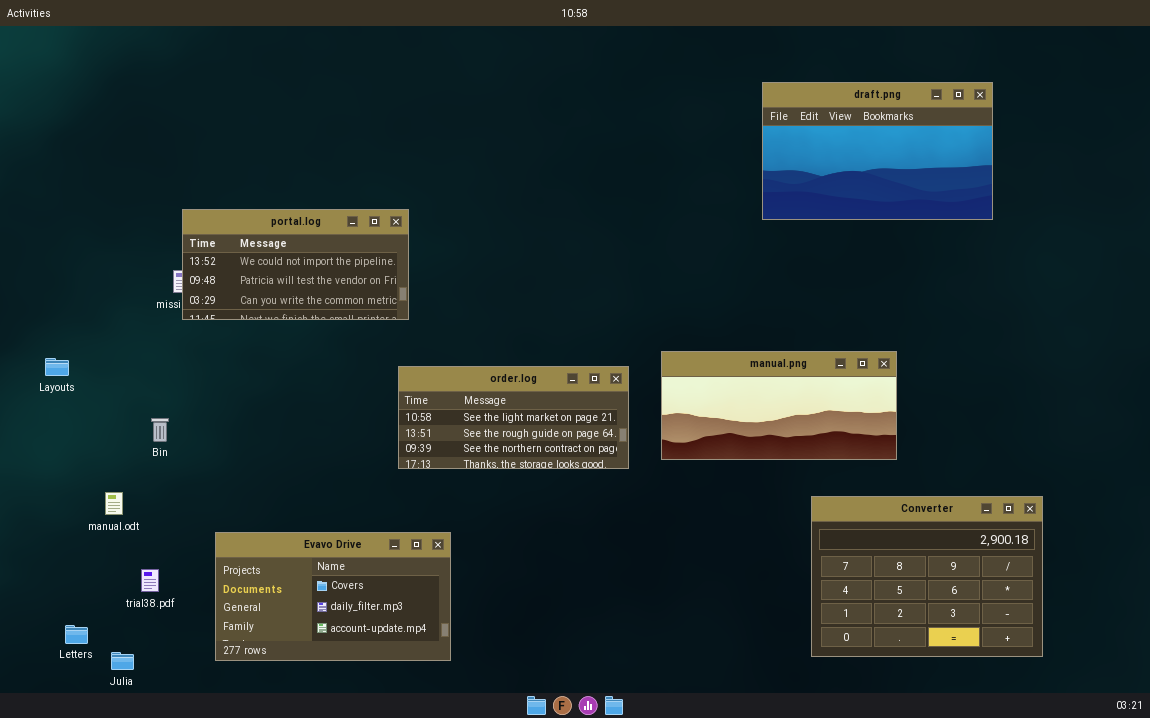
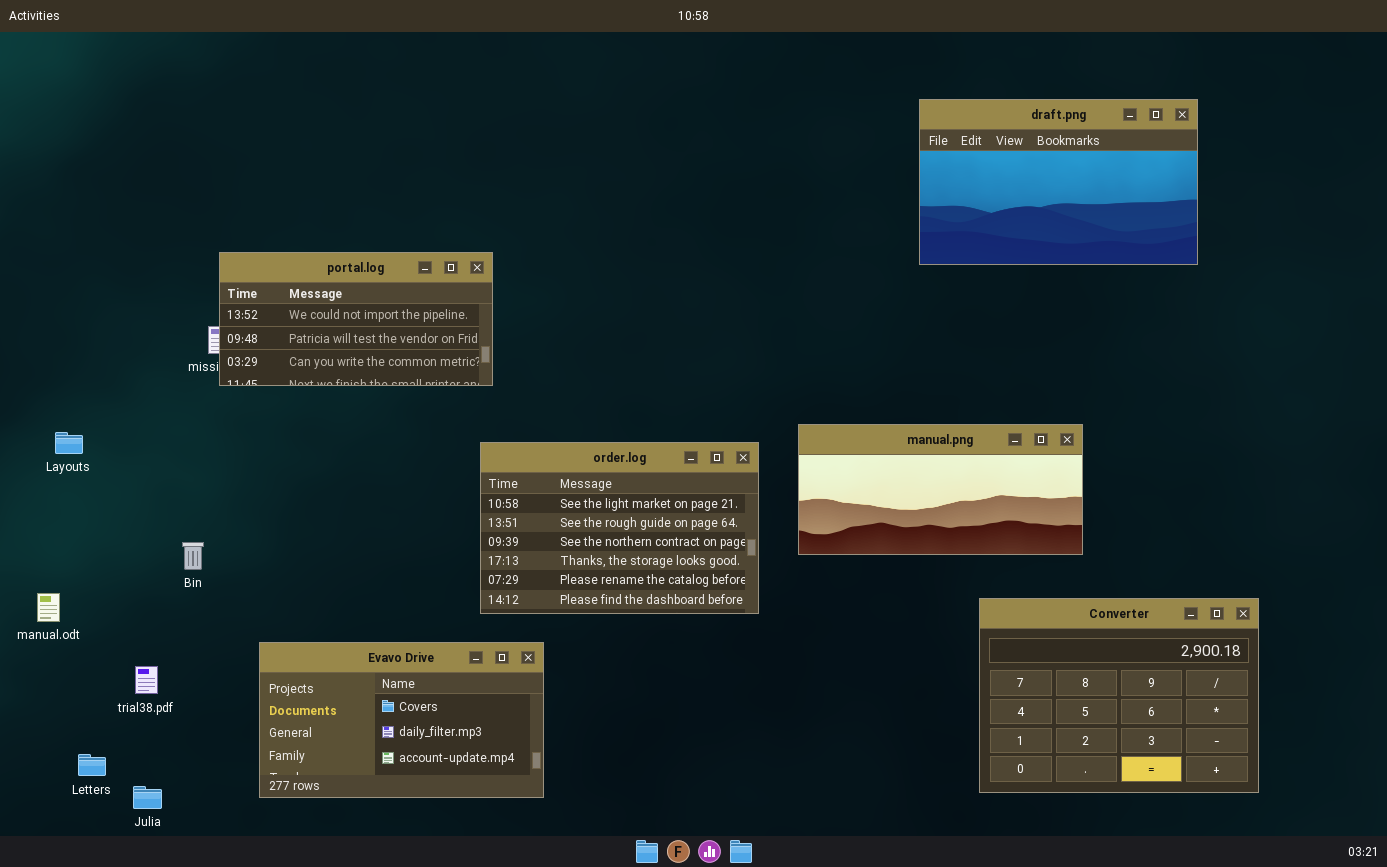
order.log: [398,366,629,469] -> [480,442,759,614], resized
Bin: [151,418,169,442] -> [182,542,204,570], moved
manual.odt: [105,492,123,515] -> [37,593,60,622], moved
trial38.pdf: [141,569,159,592] -> [135,666,158,694], moved

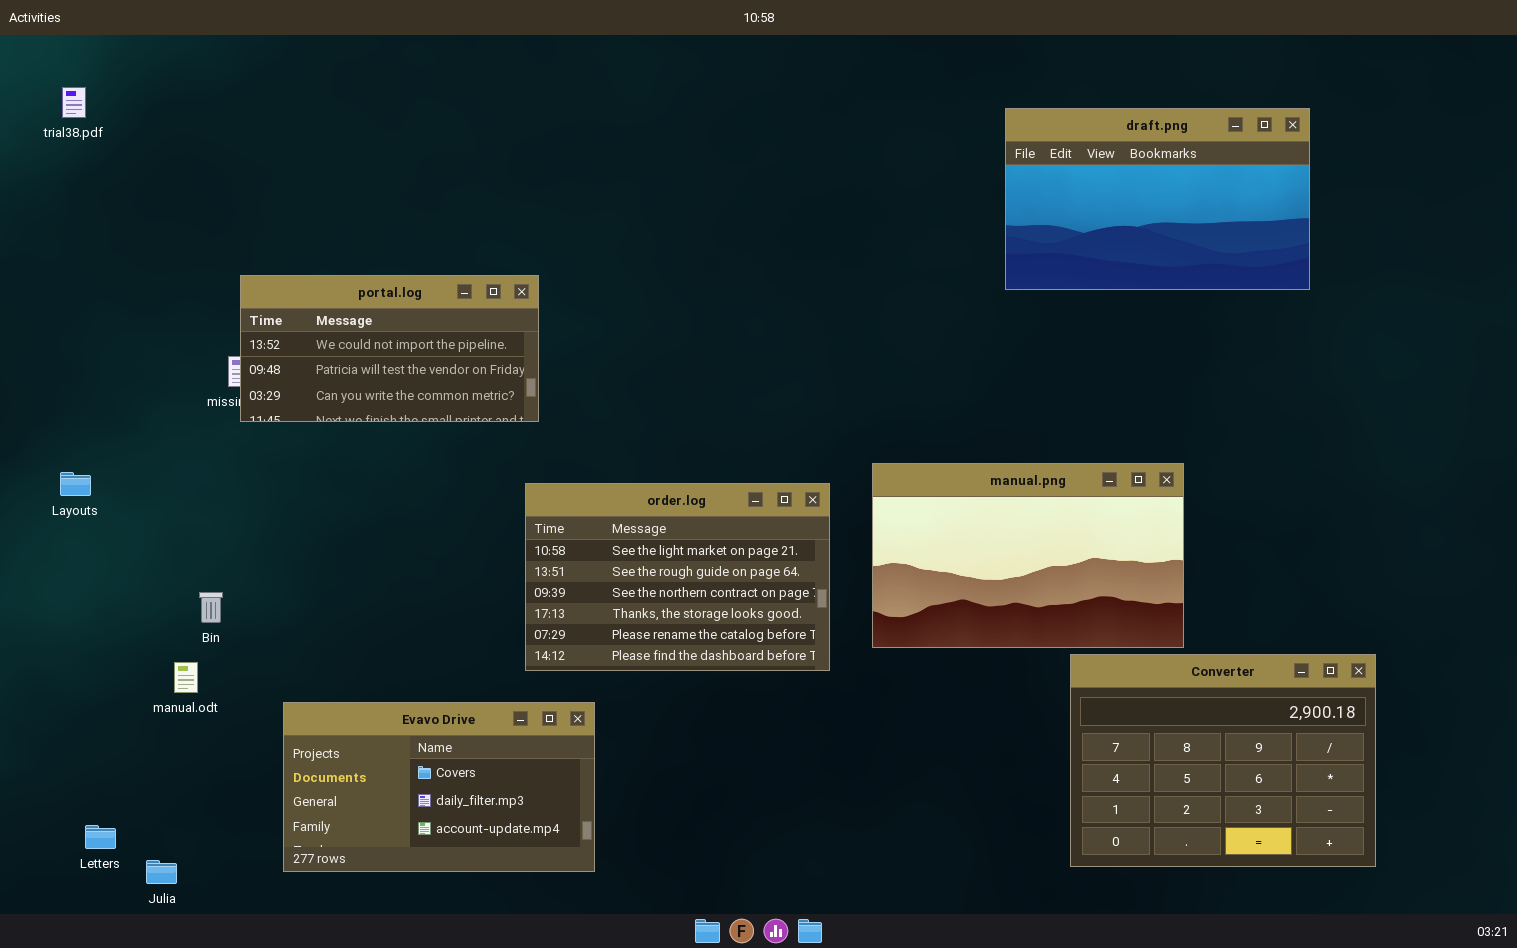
manual.png: [798,424,1083,555] -> [872,463,1184,648], resized
manual.odt: [37,593,60,622] -> [174,662,198,693], moved
trial38.pdf: [135,666,158,694] -> [62,87,86,118], moved

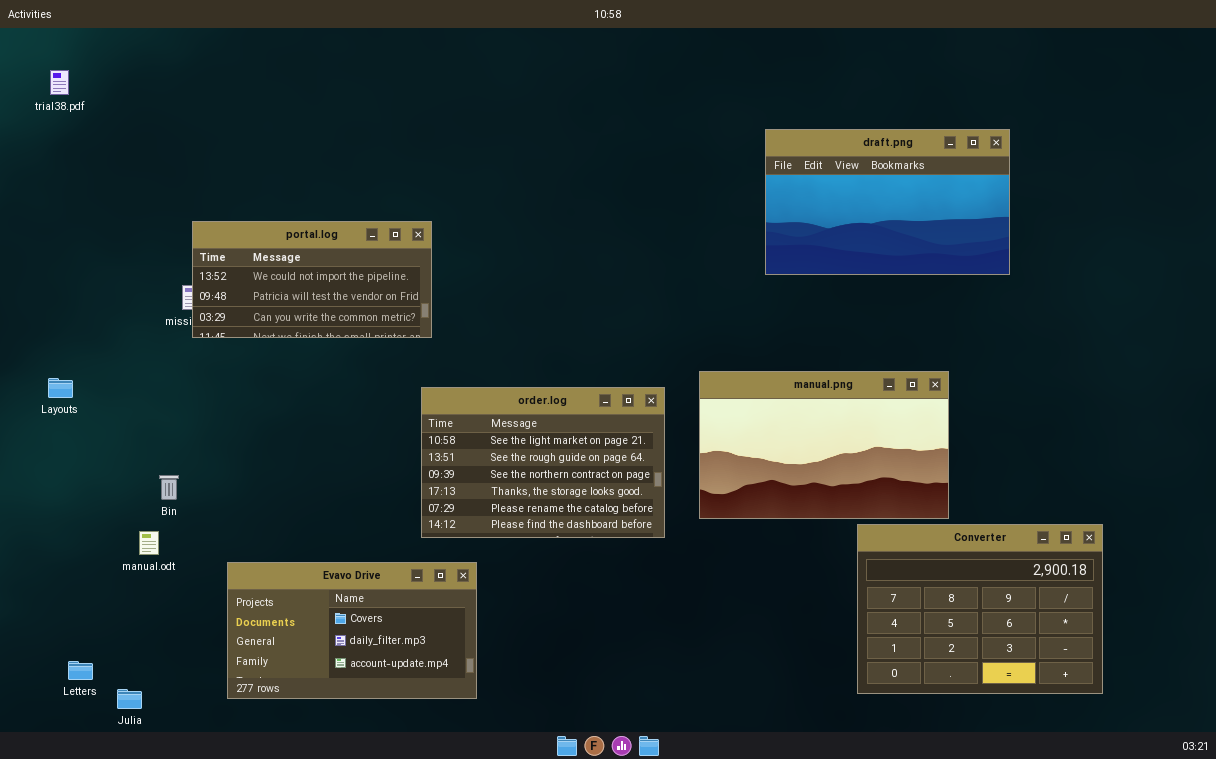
draft.png: [1005,108,1310,290] -> [765,129,1010,275], moved

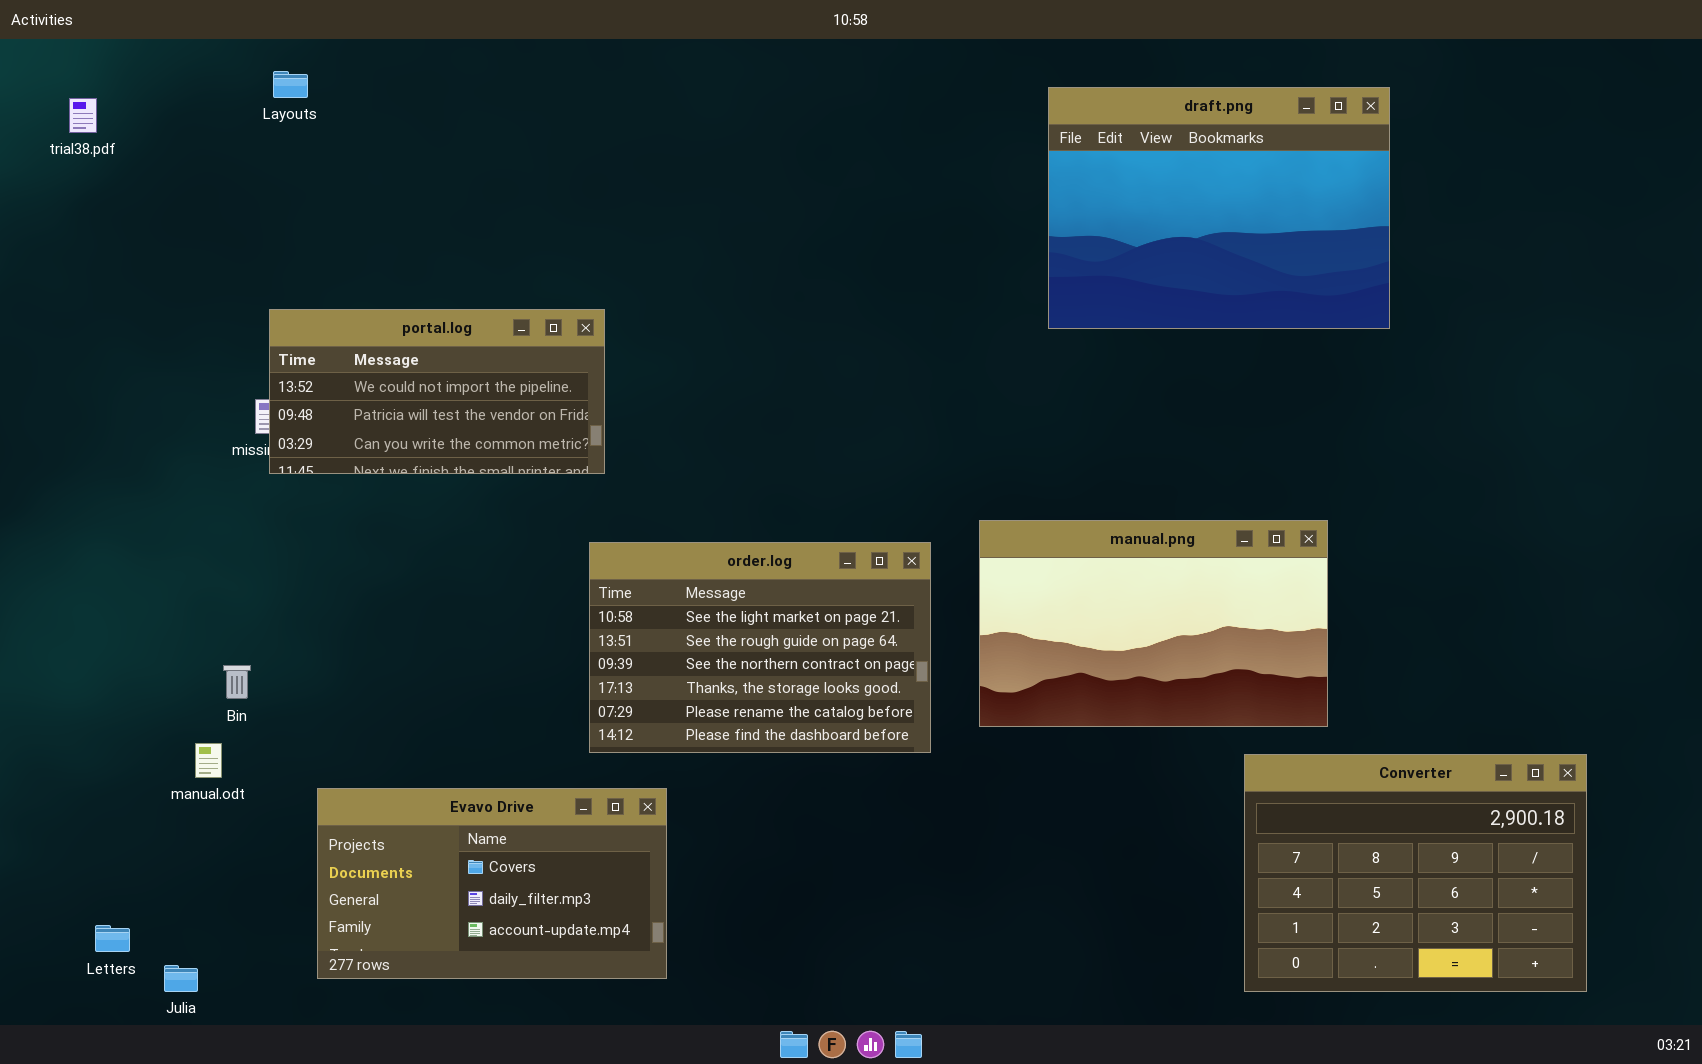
draft.png: [765,129,1010,275] -> [1048,87,1390,329], moved, resized
Layouts: [48,378,73,398] -> [273,71,308,98], moved
Converter: [857,524,1103,694] -> [1244,754,1587,992], moved

